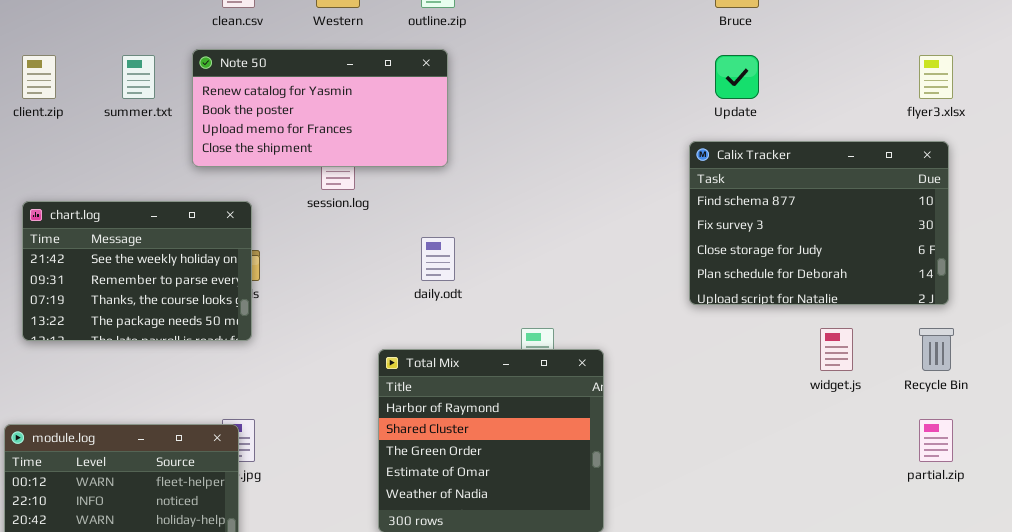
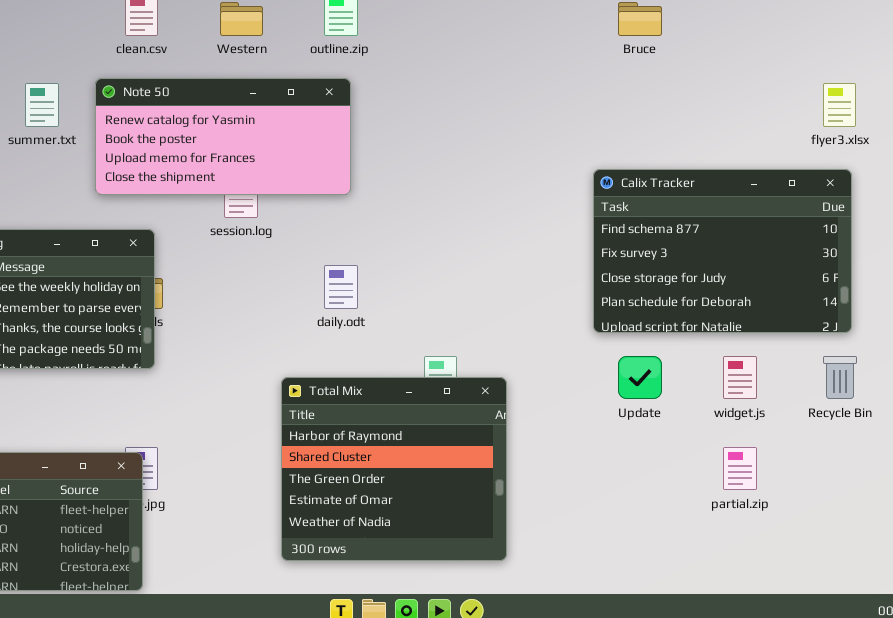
Update: [715,55,759,99] -> [618,356,662,399], moved
partial.zip: [919,419,953,462] -> [723,447,757,490], moved

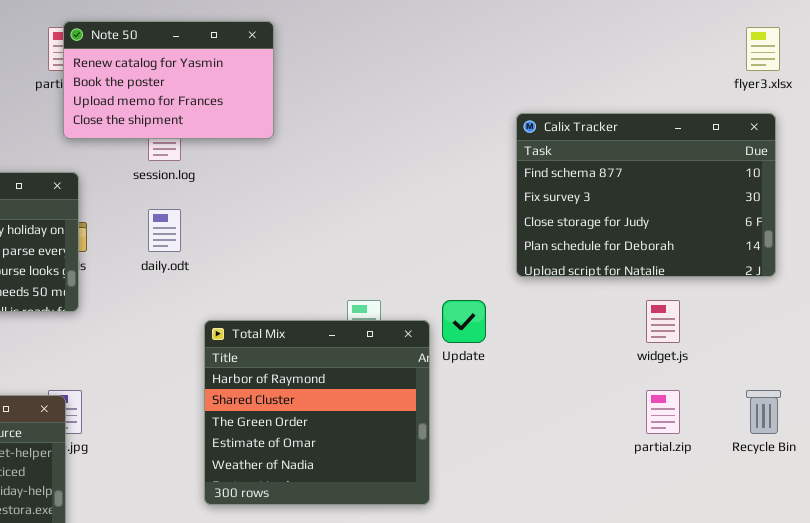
Note 50: [95,78,351,195] -> [63,21,274,139], resized
daily.odt: [324,265,358,309] -> [148,209,181,252], moved
Update: [618,356,662,399] -> [442,300,486,343], moved
Recycle Bin: [823,356,857,399] -> [746,390,781,434], moved

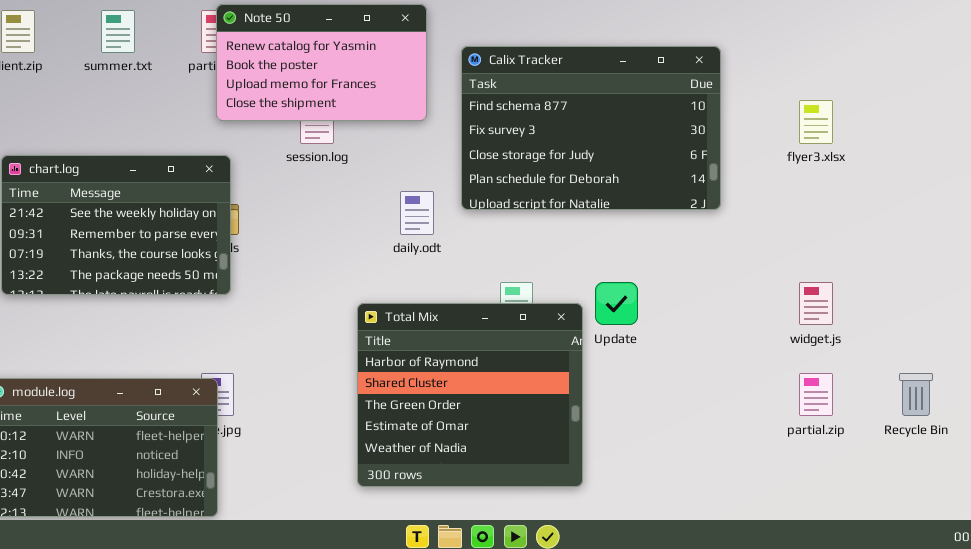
flyer3.xlsx: [746,27,780,71] -> [799,100,833,144], moved
Calix Tracker: [516,113,776,277] -> [461,46,721,210], moved
daily.odt: [148,209,181,252] -> [400,191,434,235], moved

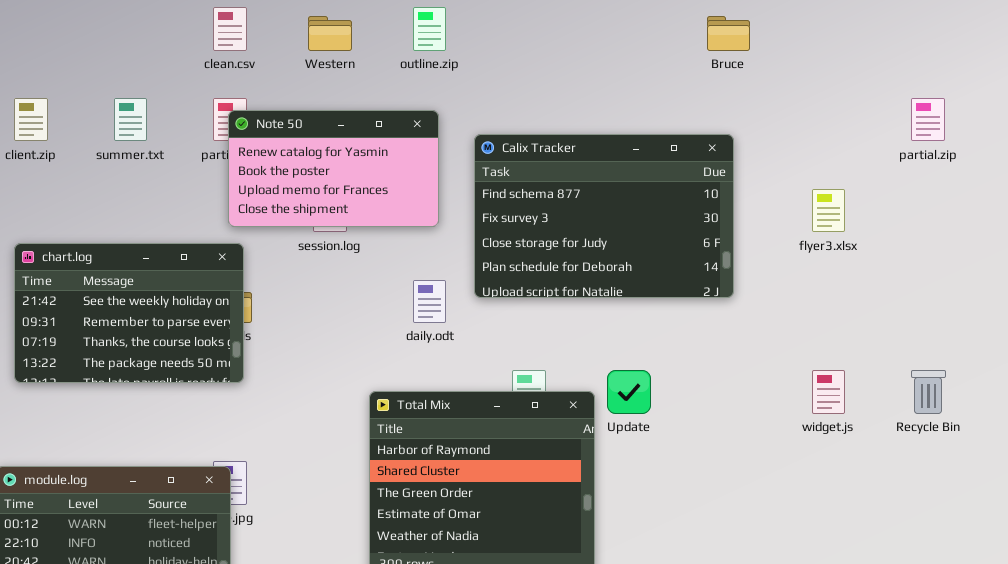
Note 50: [216,4,427,121] -> [228,110,439,227], moved
partial.zip: [799,373,833,416] -> [911,98,945,141], moved
Recycle Bin: [899,373,933,416] -> [911,370,946,414], moved

